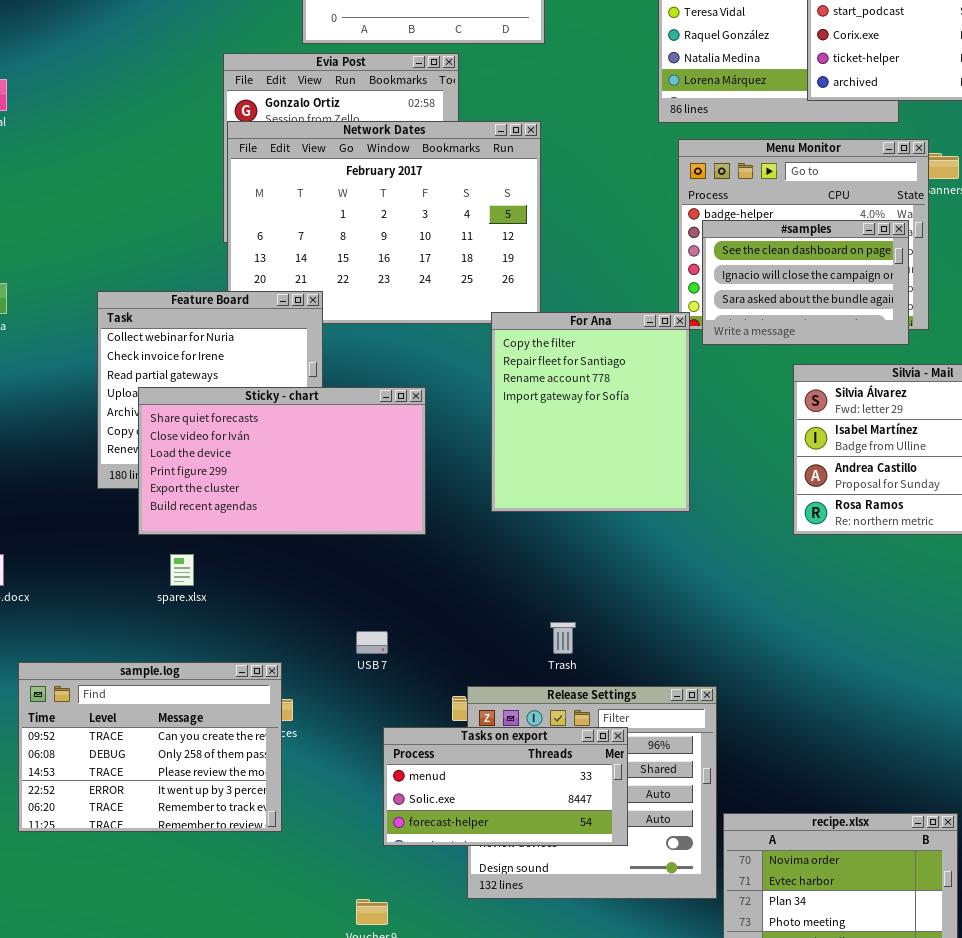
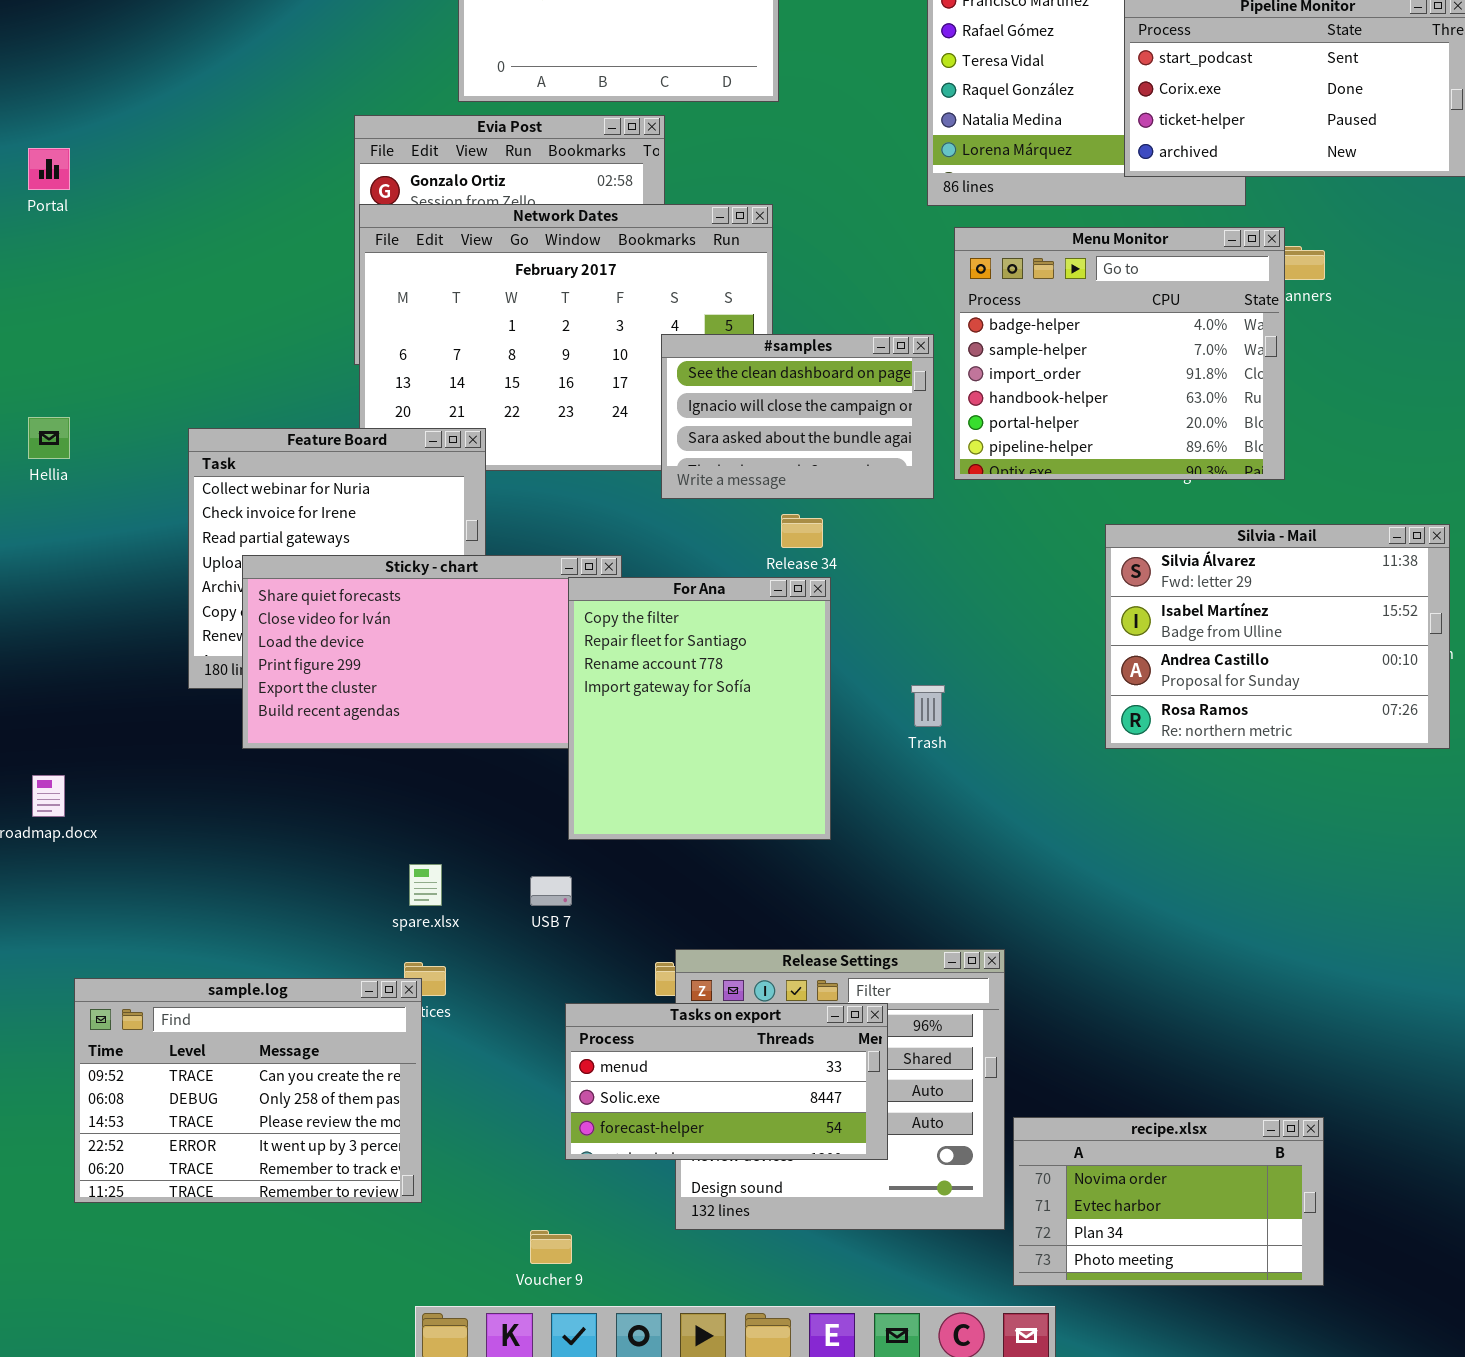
#samples: [702,220,909,345] -> [661,334,934,499], moved
For Ana: [491,312,690,512] -> [568,577,831,840], moved
spare.xlsx: [170,554,194,586] -> [409,864,442,906], moved
Trash: [550,622,576,654] -> [911,685,945,727], moved
sample.log: [18,662,282,832] -> [74,978,422,1203], moved

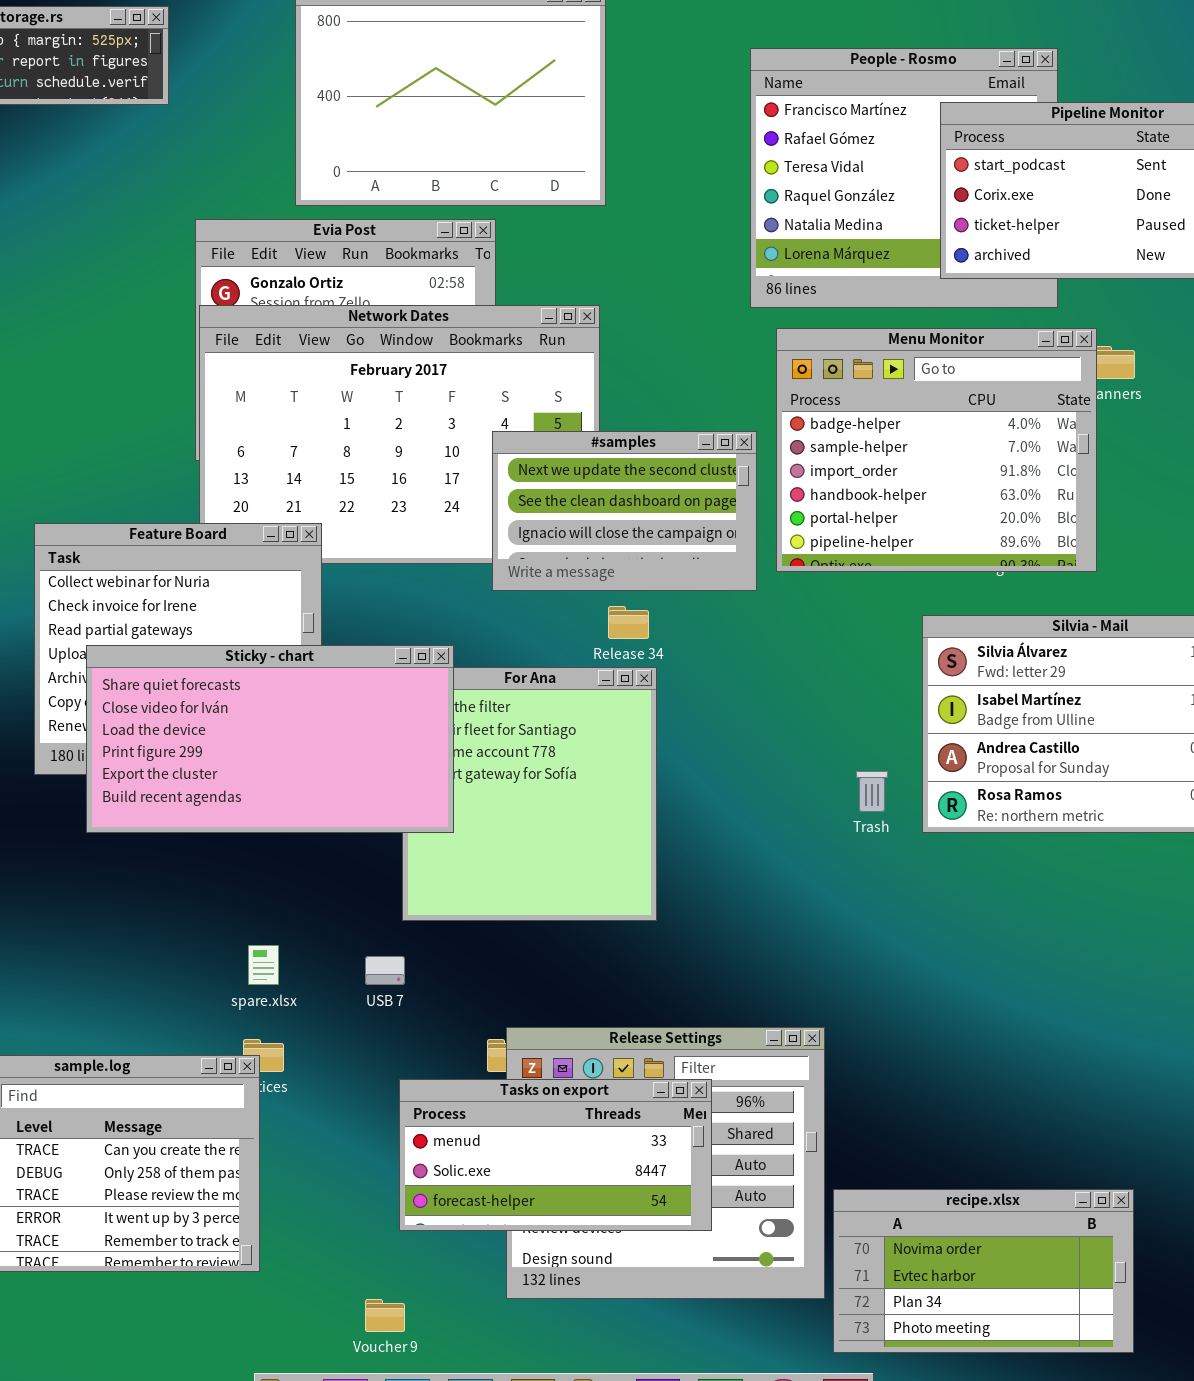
#samples: [661,334,934,499] -> [492,431,757,591], scrolled up 1 row
Sticky - chart: [242,555,622,749] -> [86,645,454,833], raised
Trash: [911,685,945,727] -> [856,771,888,812], moved

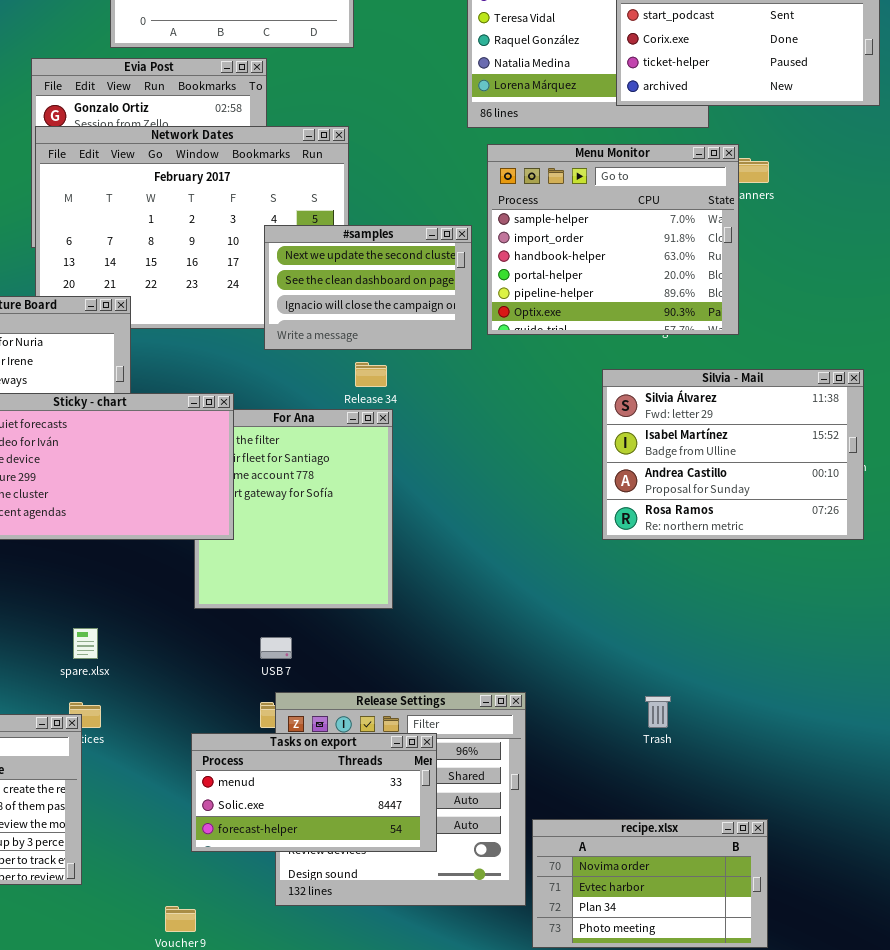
Menu Monitor: [776,328,1097,572] -> [487,144,739,335], scrolled down 1 row
Trash: [856,771,888,812] -> [645,696,671,728], moved
USB 7: [365,956,405,985] -> [260,637,292,659], moved

